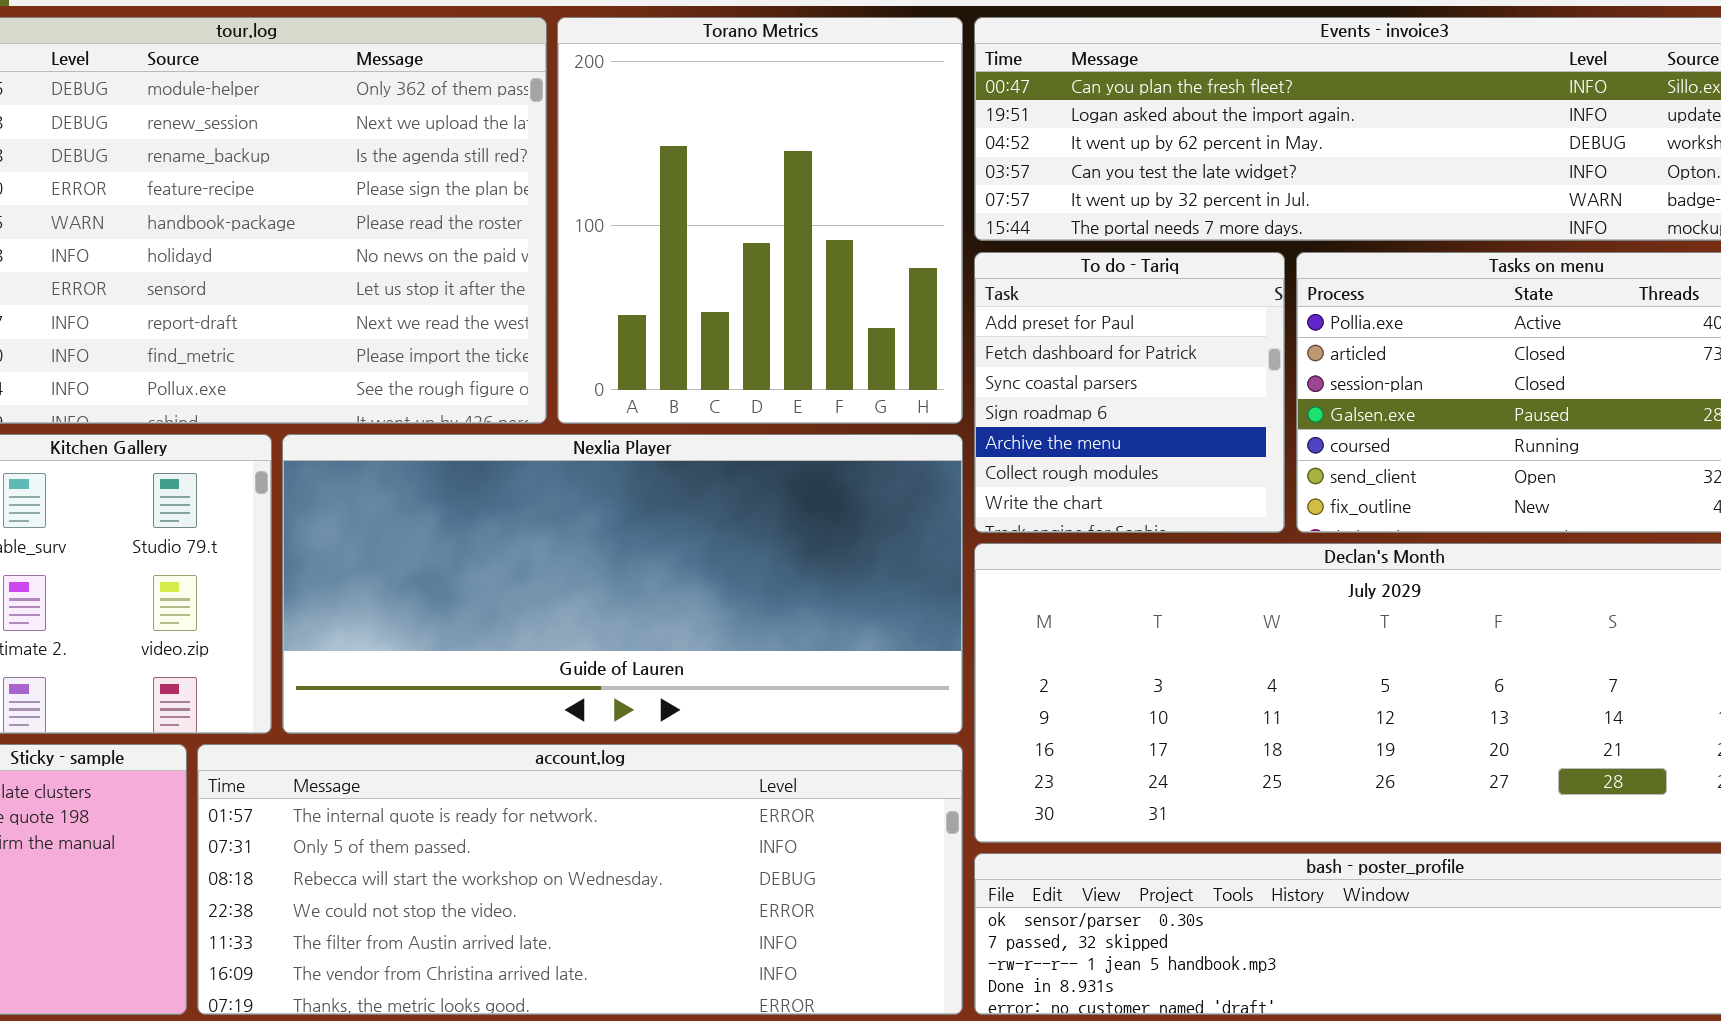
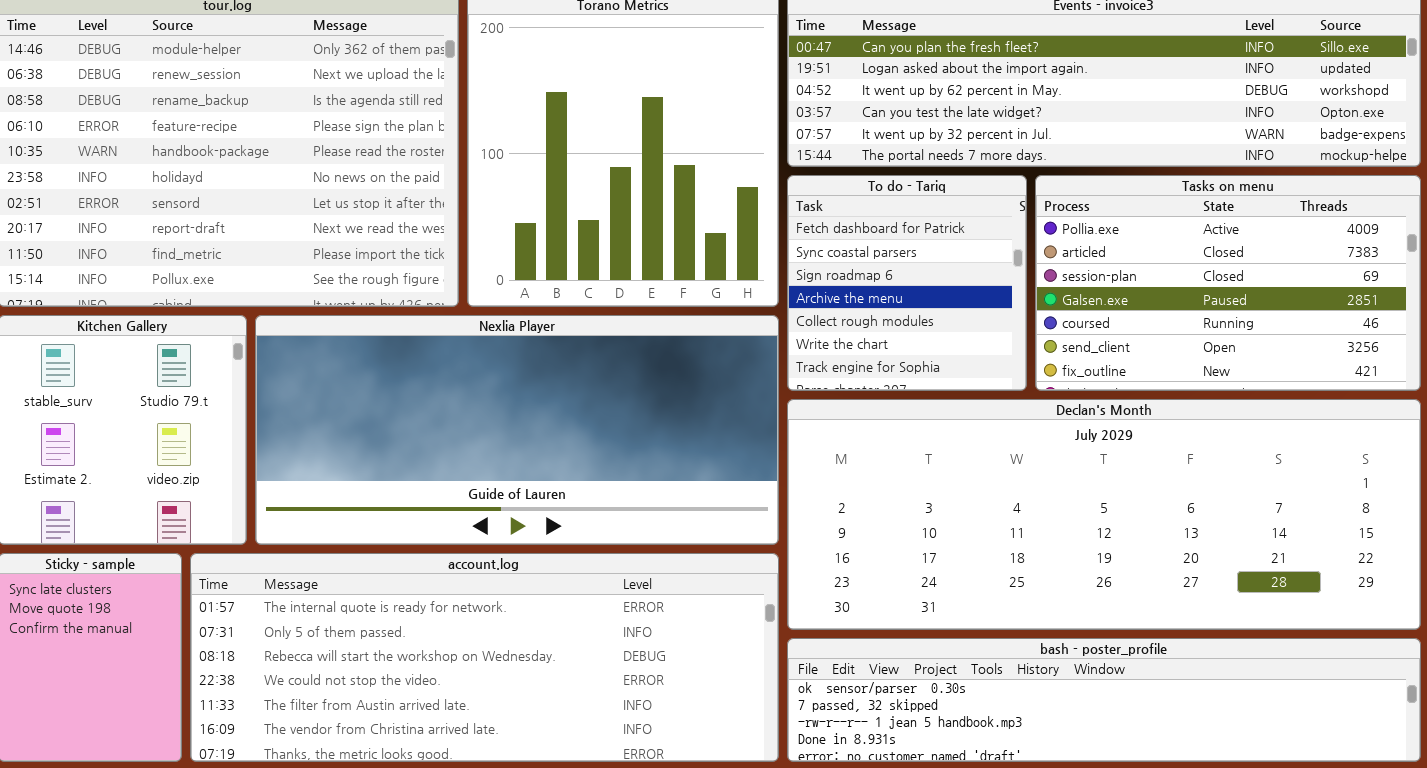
To do - Tariq: [974,252,1285,533] -> [787,175,1027,391], scrolled down 1 row

